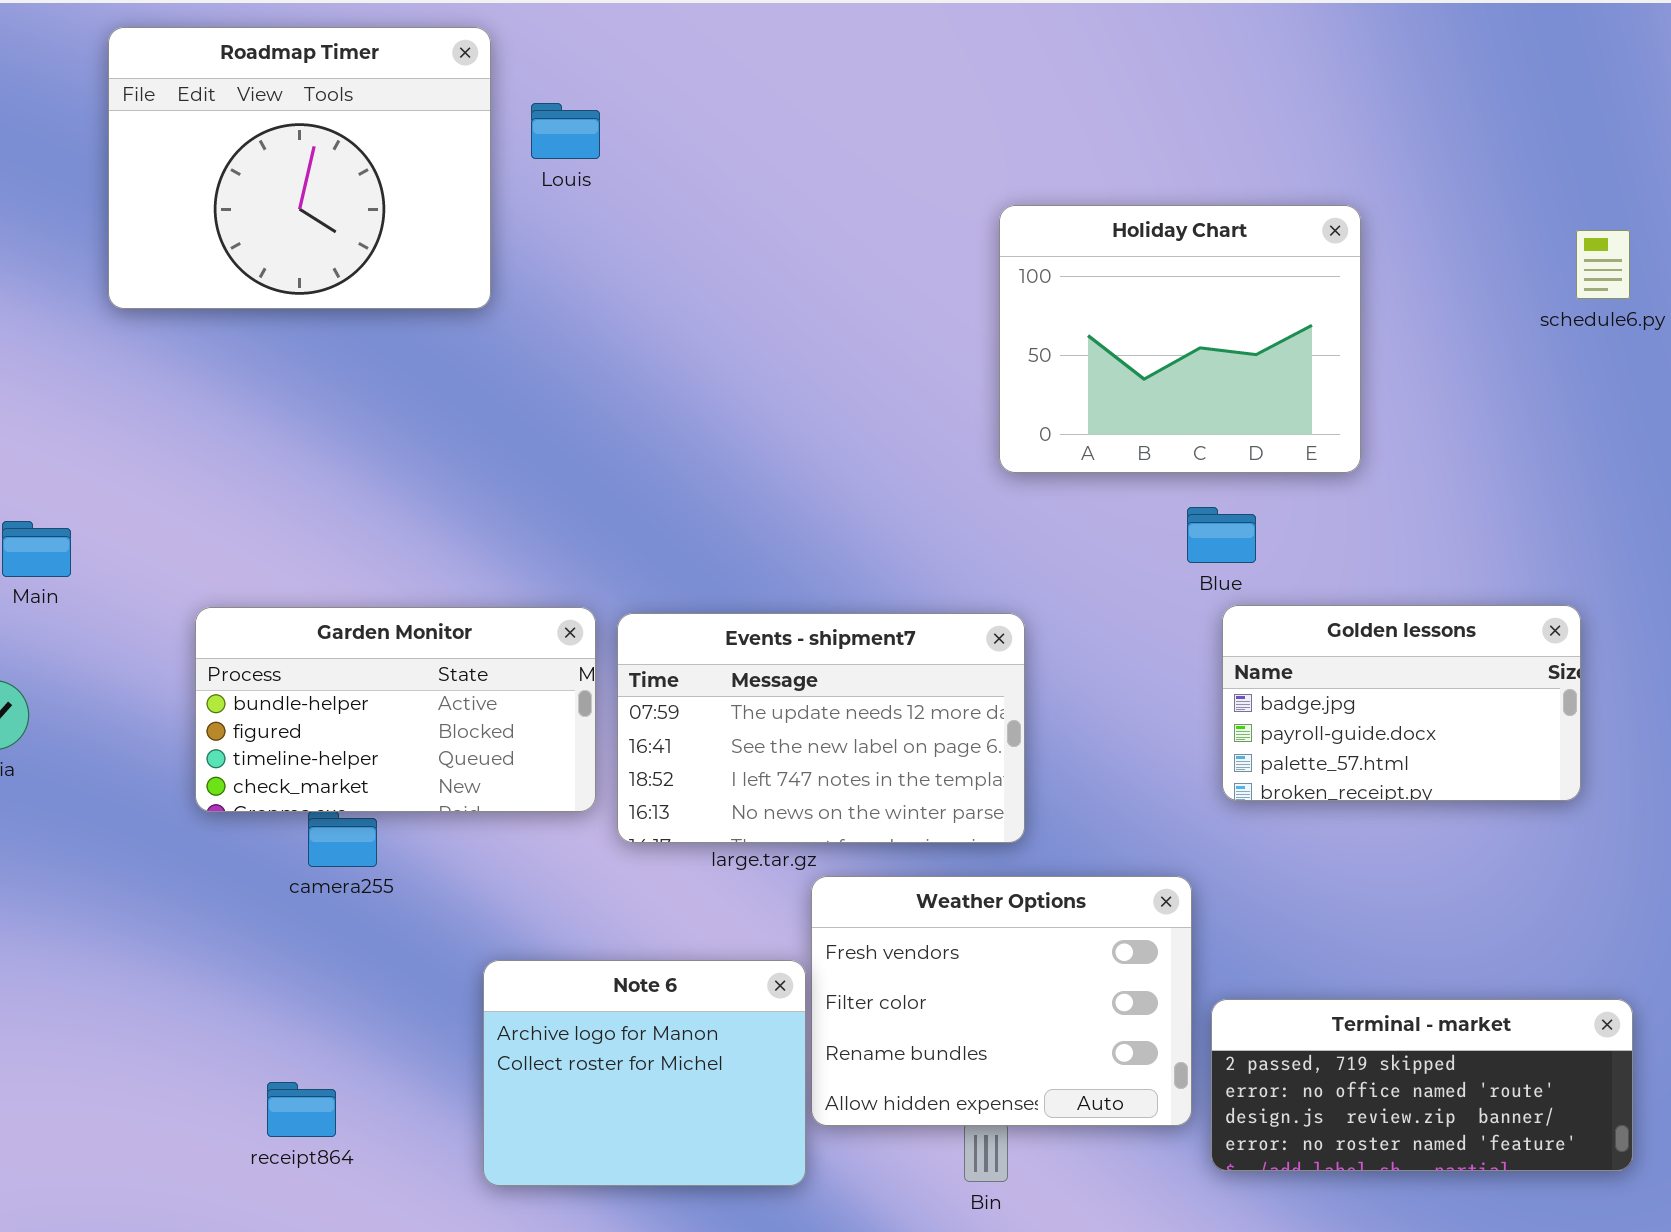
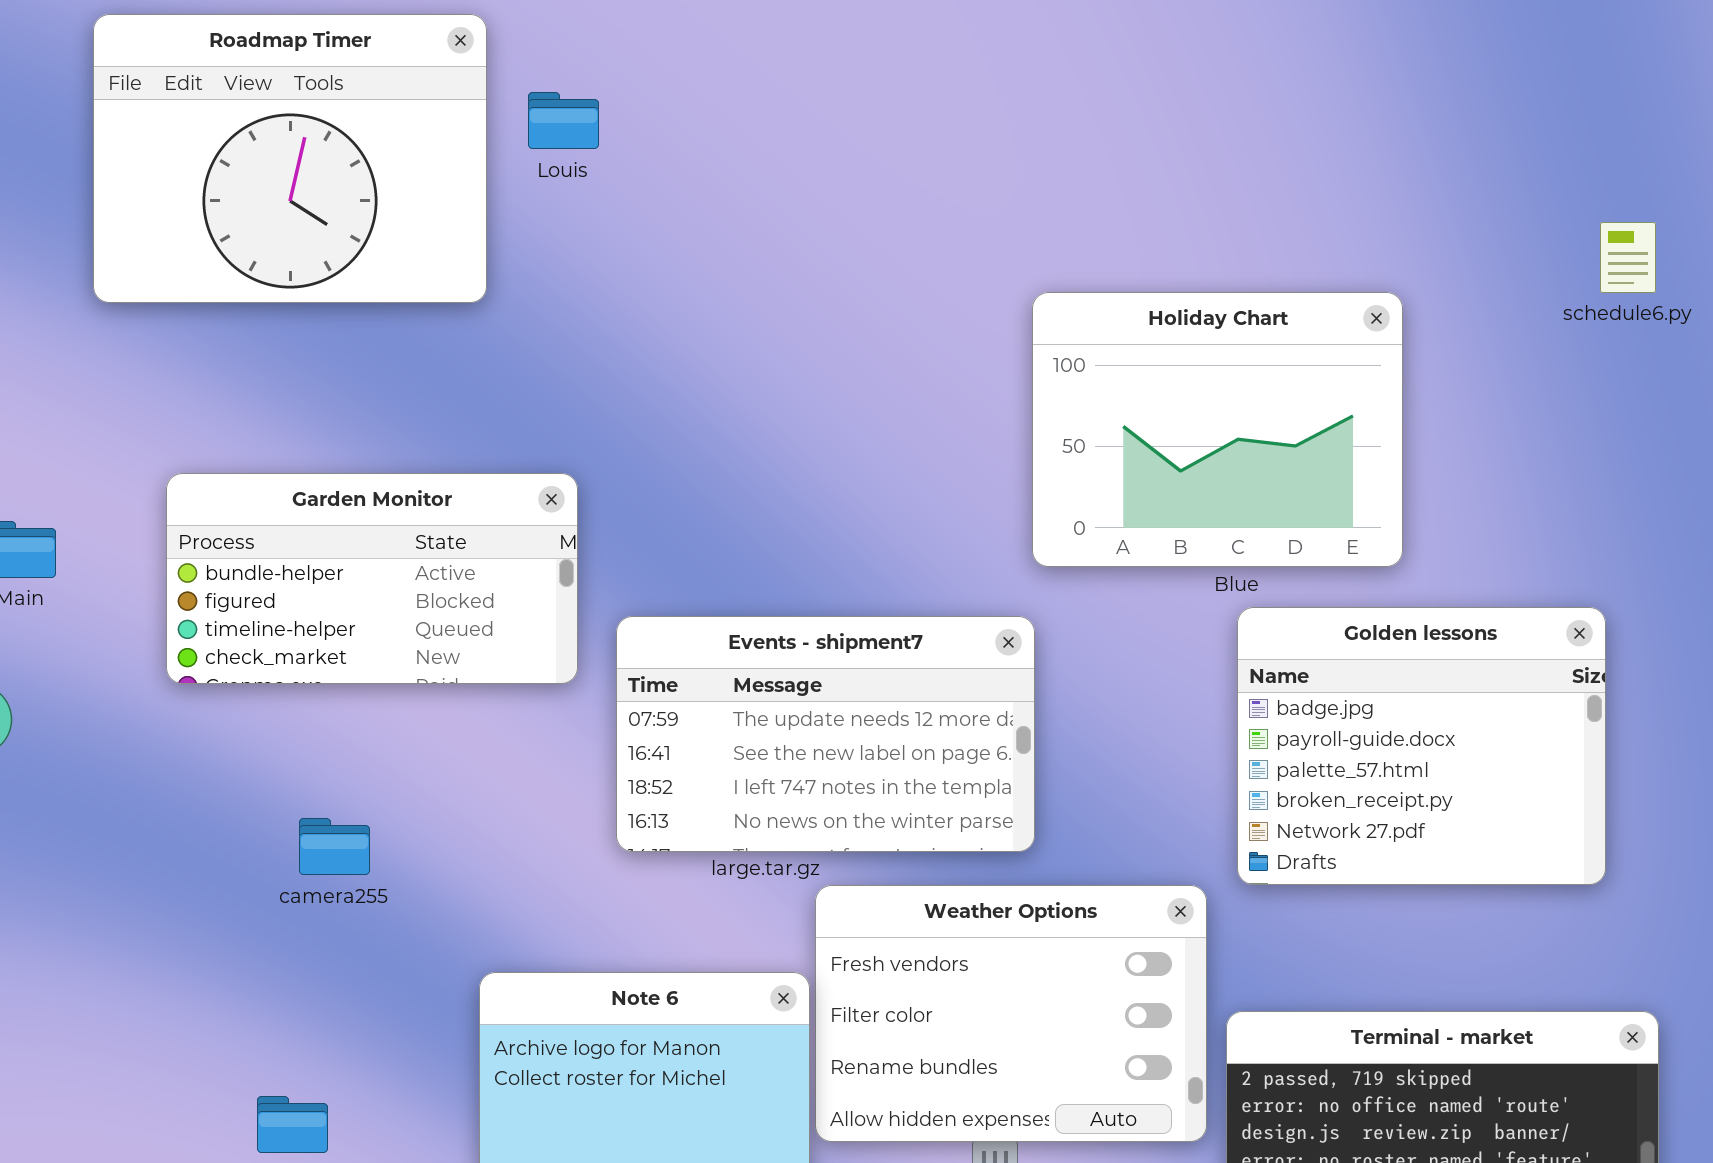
Holiday Chart: [999,205,1361,473] -> [1032,292,1403,567], moved
Golden lessons: [1222,605,1581,801] -> [1237,607,1606,885], resized
Garden Monitor: [195,607,596,812] -> [166,473,578,684], moved

